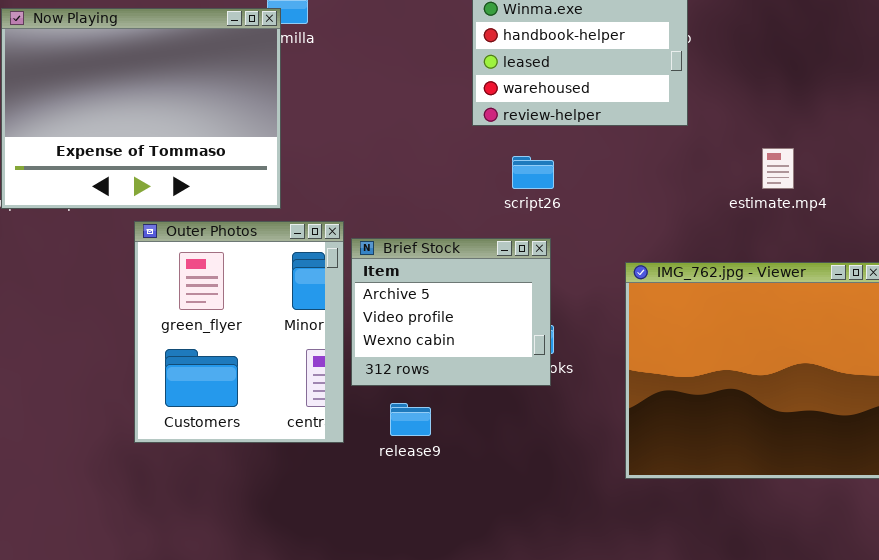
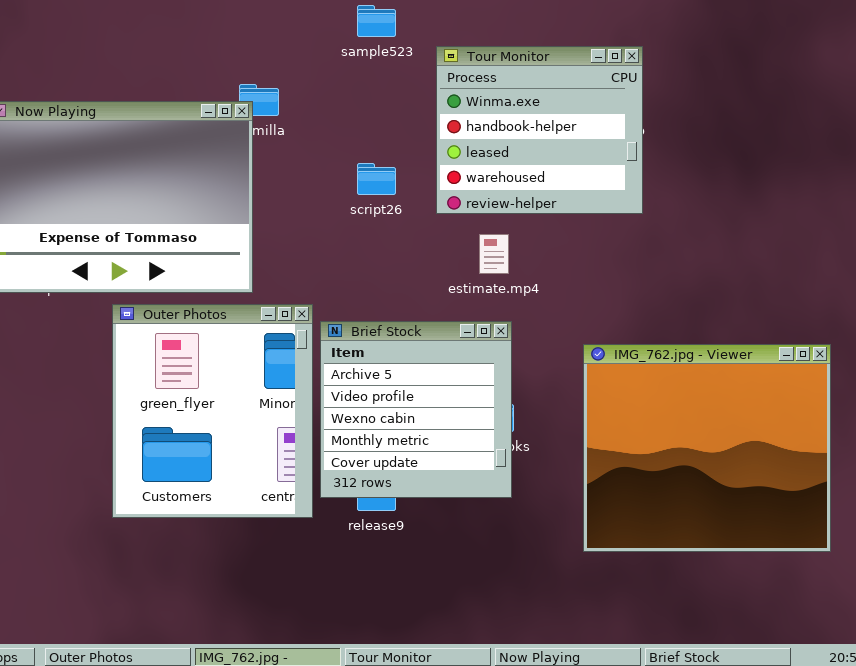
estimate.mp4: [762,148,794,189] -> [479,234,509,274], moved
script26: [512,156,554,189] -> [357,163,396,195], moved
Brief Stock: [351,238,551,386] -> [320,321,512,498], resized

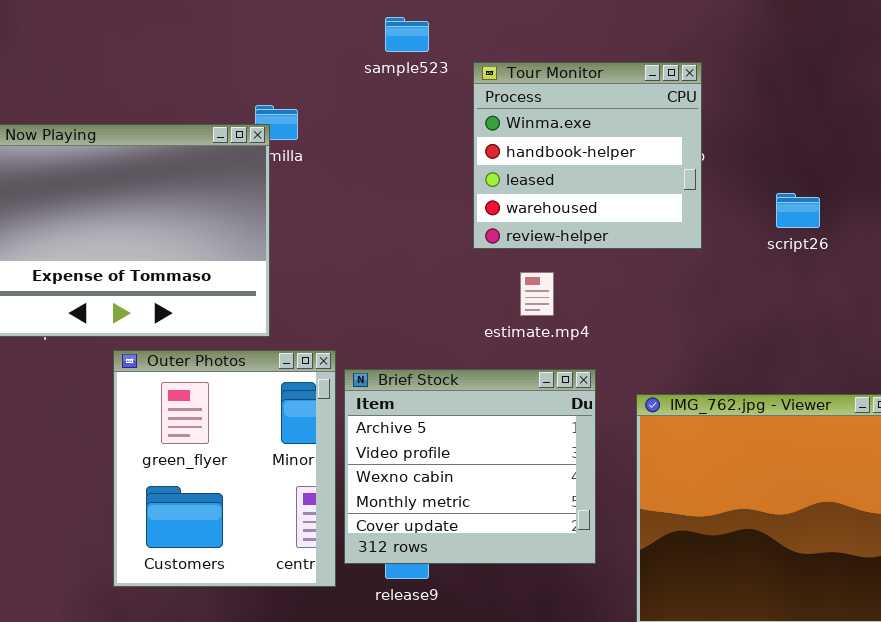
script26: [357,163,396,195] -> [776,193,820,228], moved
Brief Stock: [320,321,512,498] -> [344,369,596,564], resized

